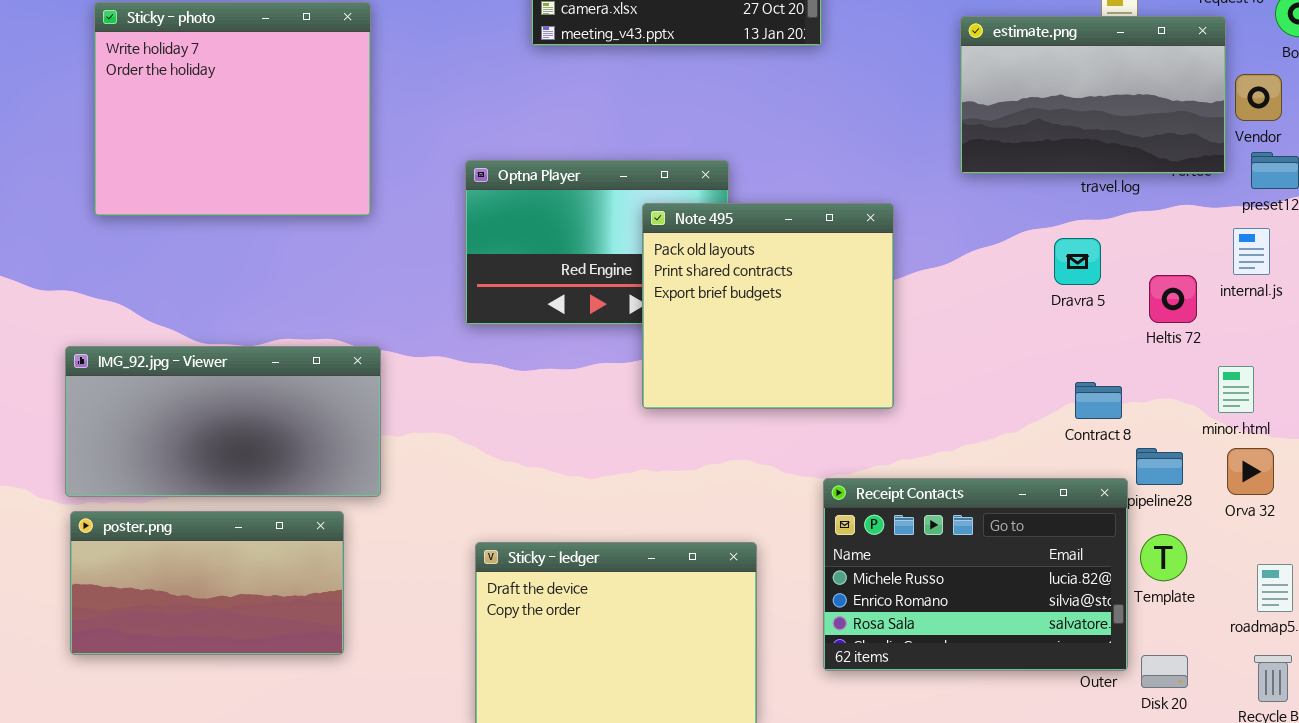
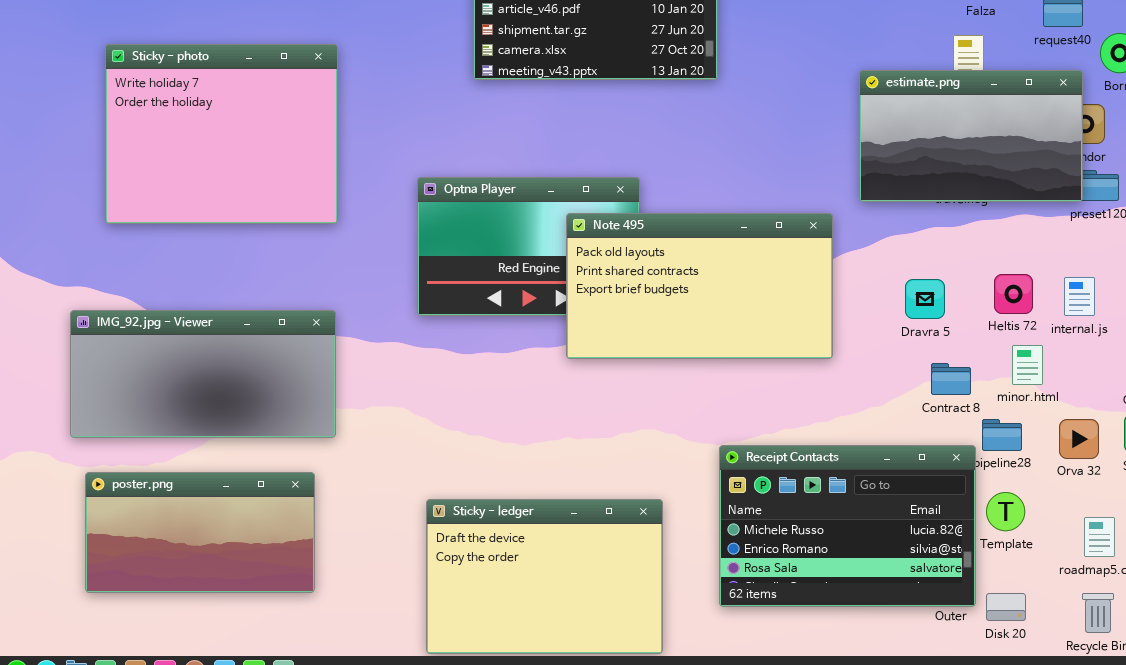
estimate.png: [960,16,1226,174] -> [859,70,1083,202], moved
Note 495: [642,203,894,409] -> [566,213,833,359], resized
internal.js: [1233,228,1270,275] -> [1064,277,1095,316], moved
Dravra 5: [1054,238,1101,285] -> [905,279,945,319], moved
IMG_92.jpg - Viewer: [65,346,381,497] -> [70,310,336,438], moved
minor.html: [1218,366,1254,413] -> [1012,345,1043,385], moved

